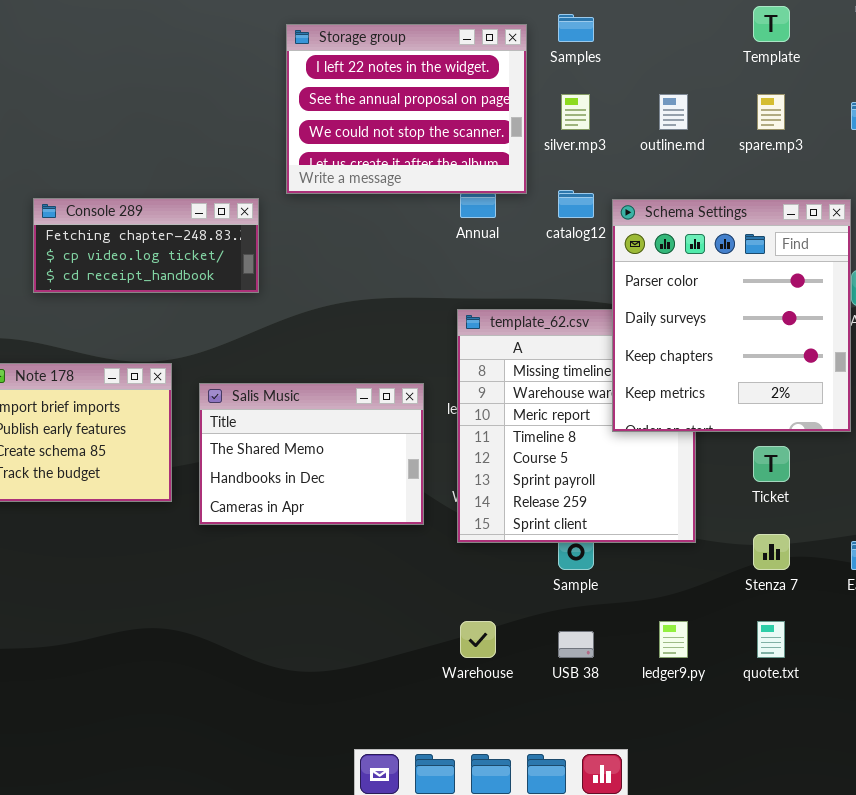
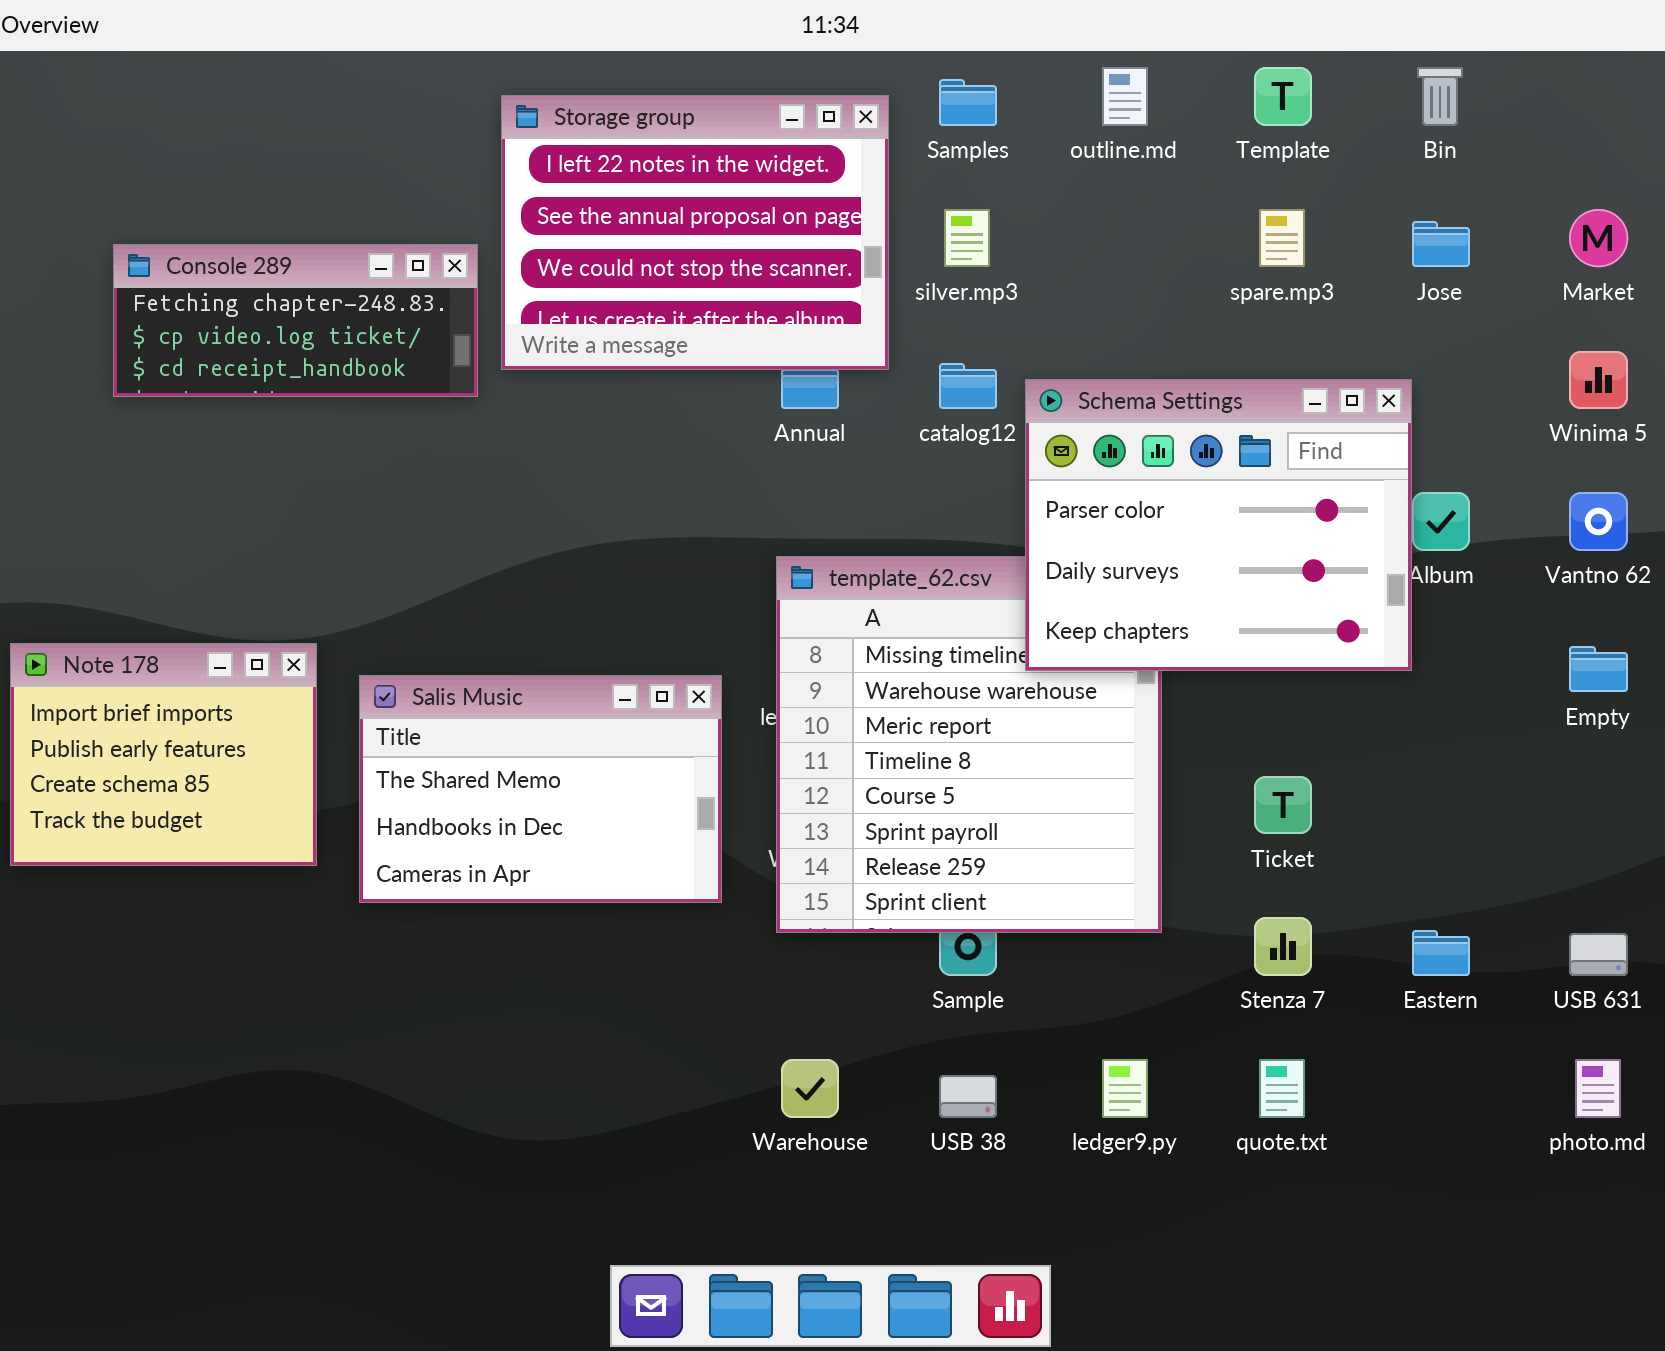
outline.md: [659,94,688,130] -> [1102,67,1148,126], moved
Console 289: [33,198,259,293] -> [113,244,478,397], moved
Schema Settings: [612,199,851,432] -> [1025,379,1412,671], resized

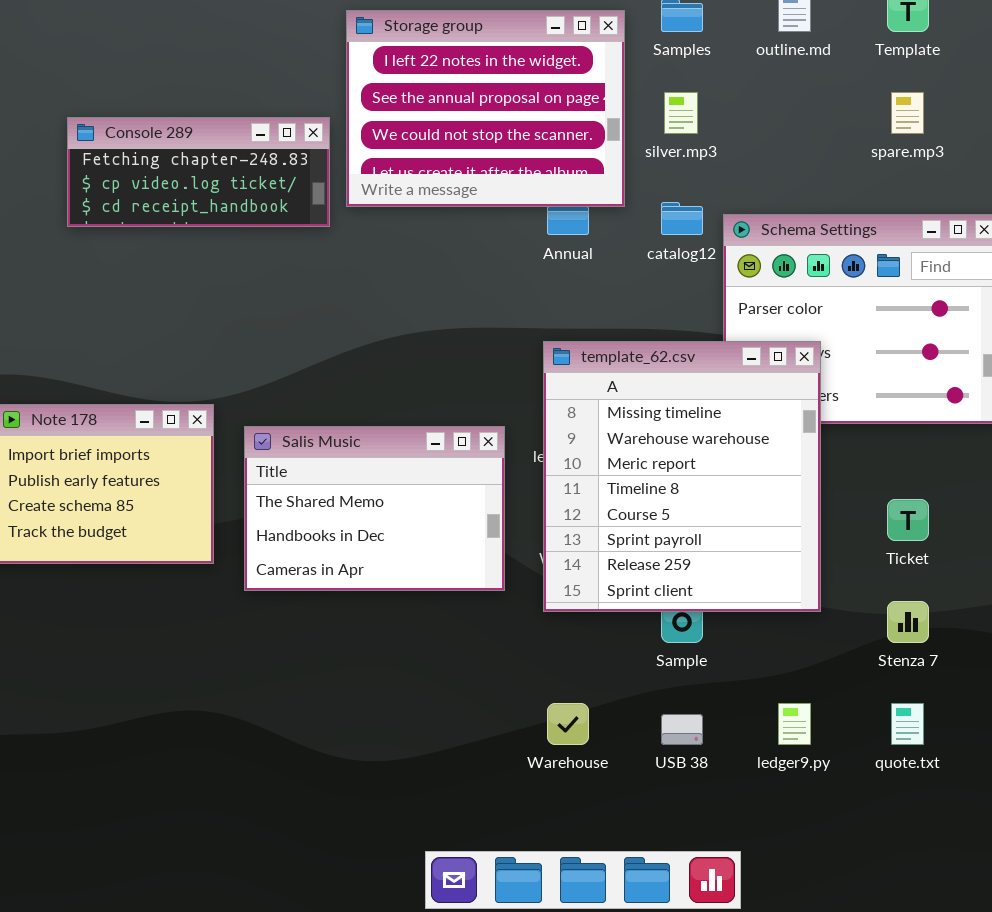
template_62.csv: [776,556,1162,933] -> [543,341,821,612], raised

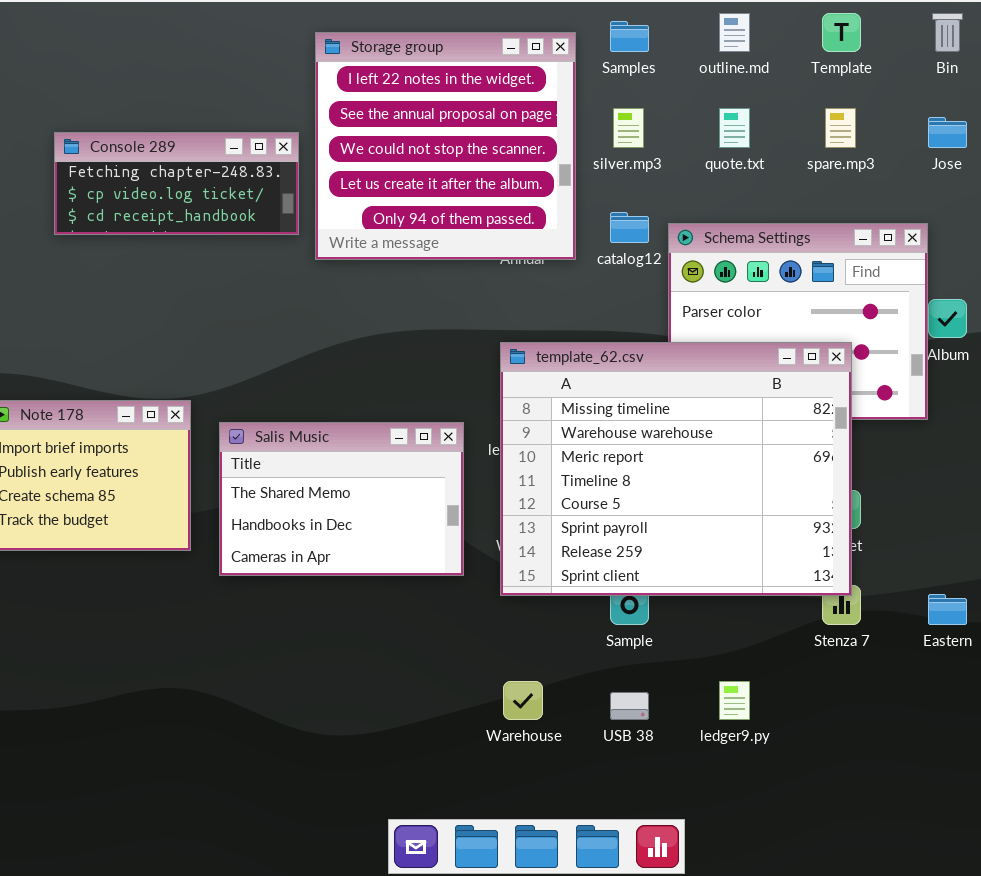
Storage group: [346,10,625,207] -> [315,32,576,260], resized
template_62.csv: [543,341,821,612] -> [500,342,852,596], resized
quote.txt: [891,703,924,745] -> [719,108,750,148], moved

